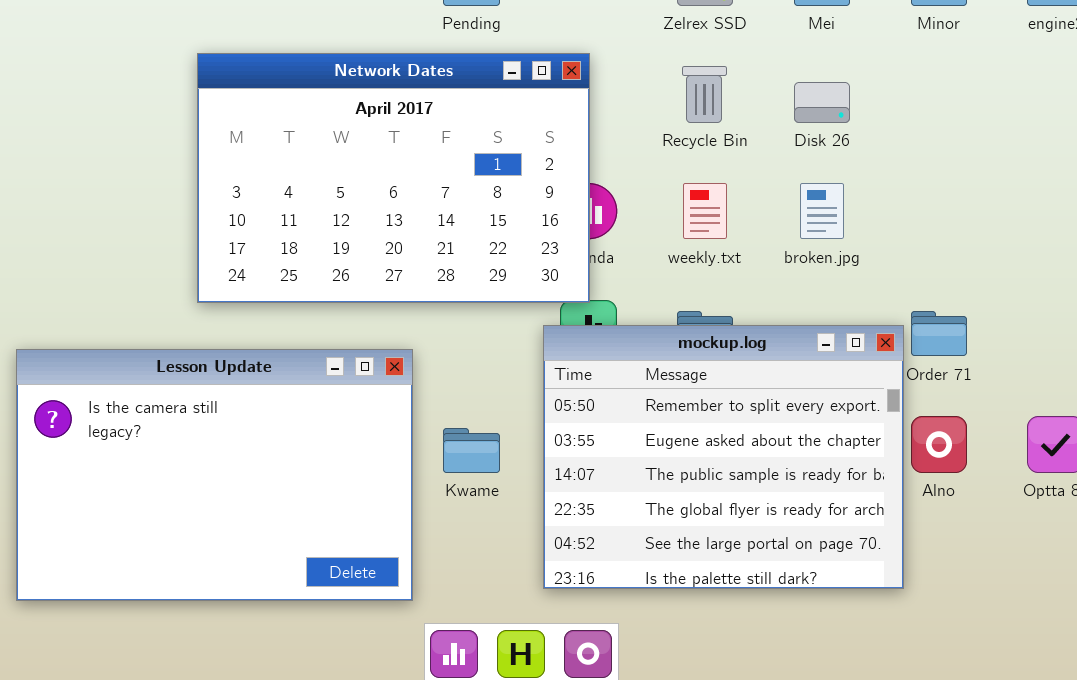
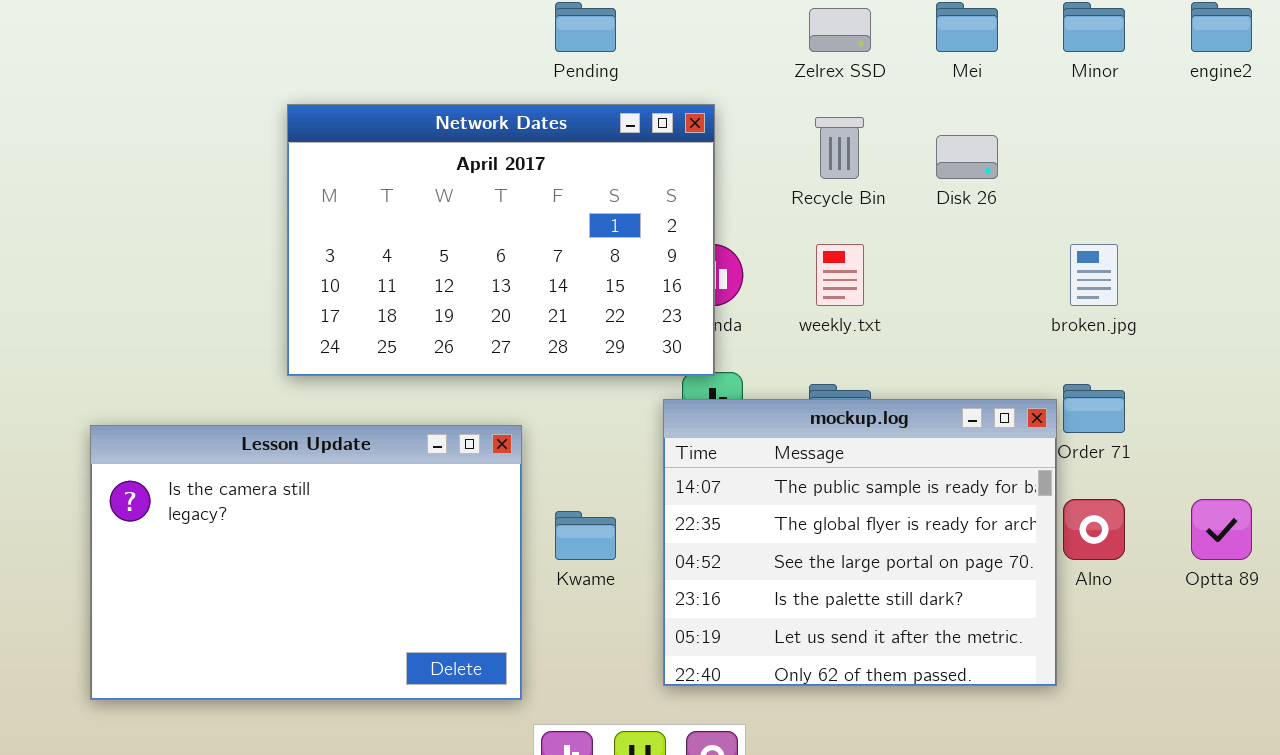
broken.jpg: [800,183,844,239] -> [1070,244,1118,306], moved
mockup.log: [543,325,904,589] -> [663,399,1057,686], scrolled down 2 rows

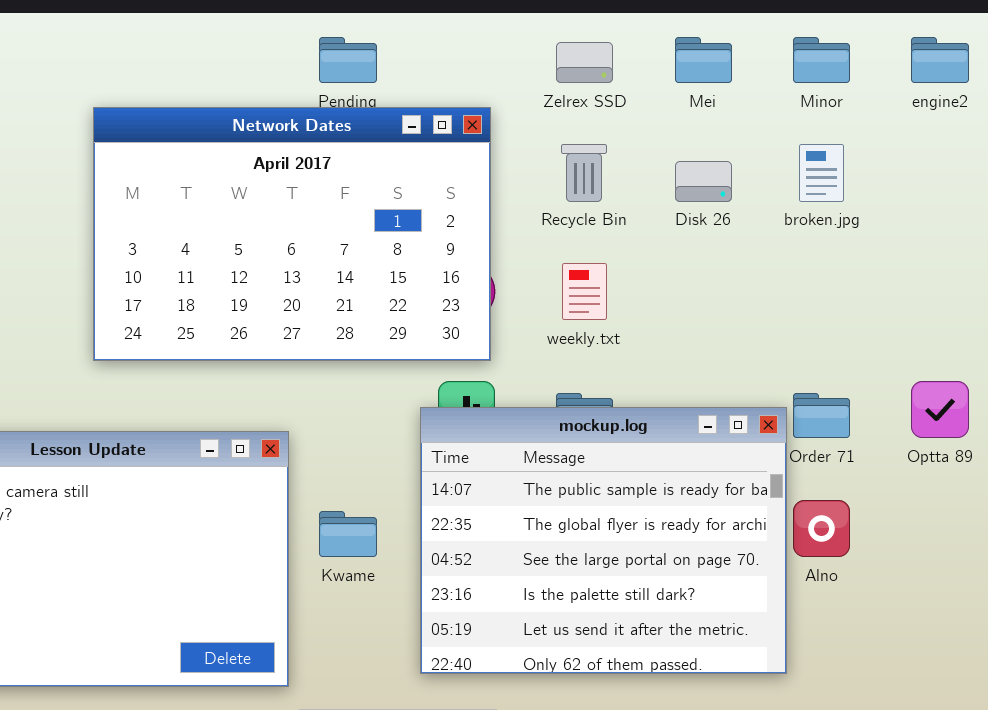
Network Dates: [287,104,715,376] -> [93,107,491,361], moved
broken.jpg: [1070,244,1118,306] -> [799,144,844,202], moved
Optta 89: [1191,499,1252,560] -> [911,381,969,438], moved

